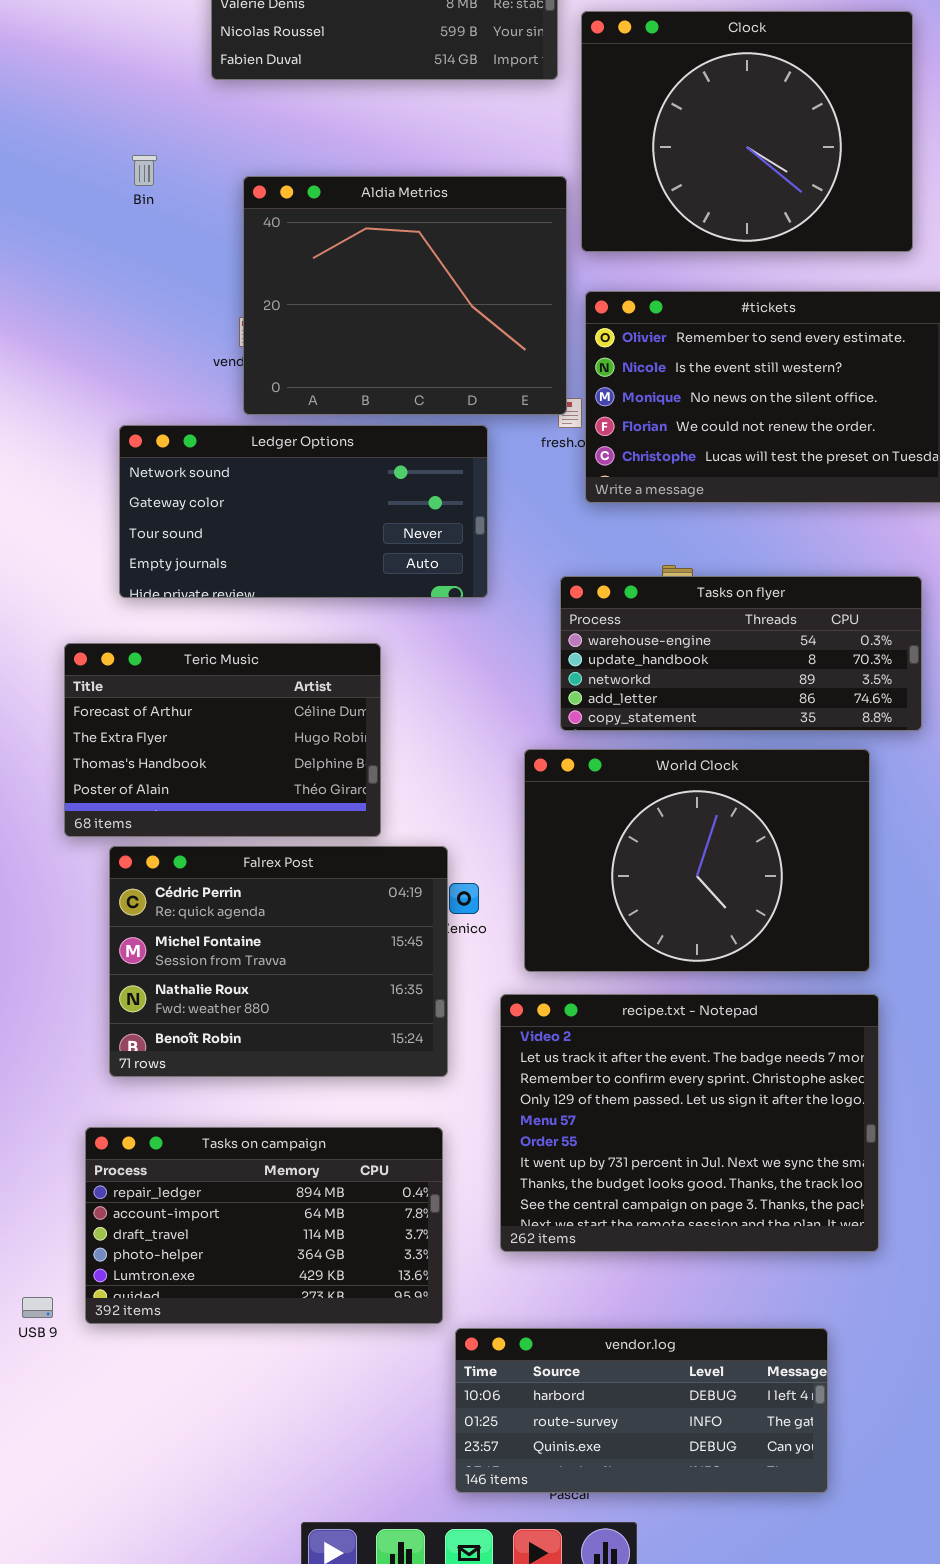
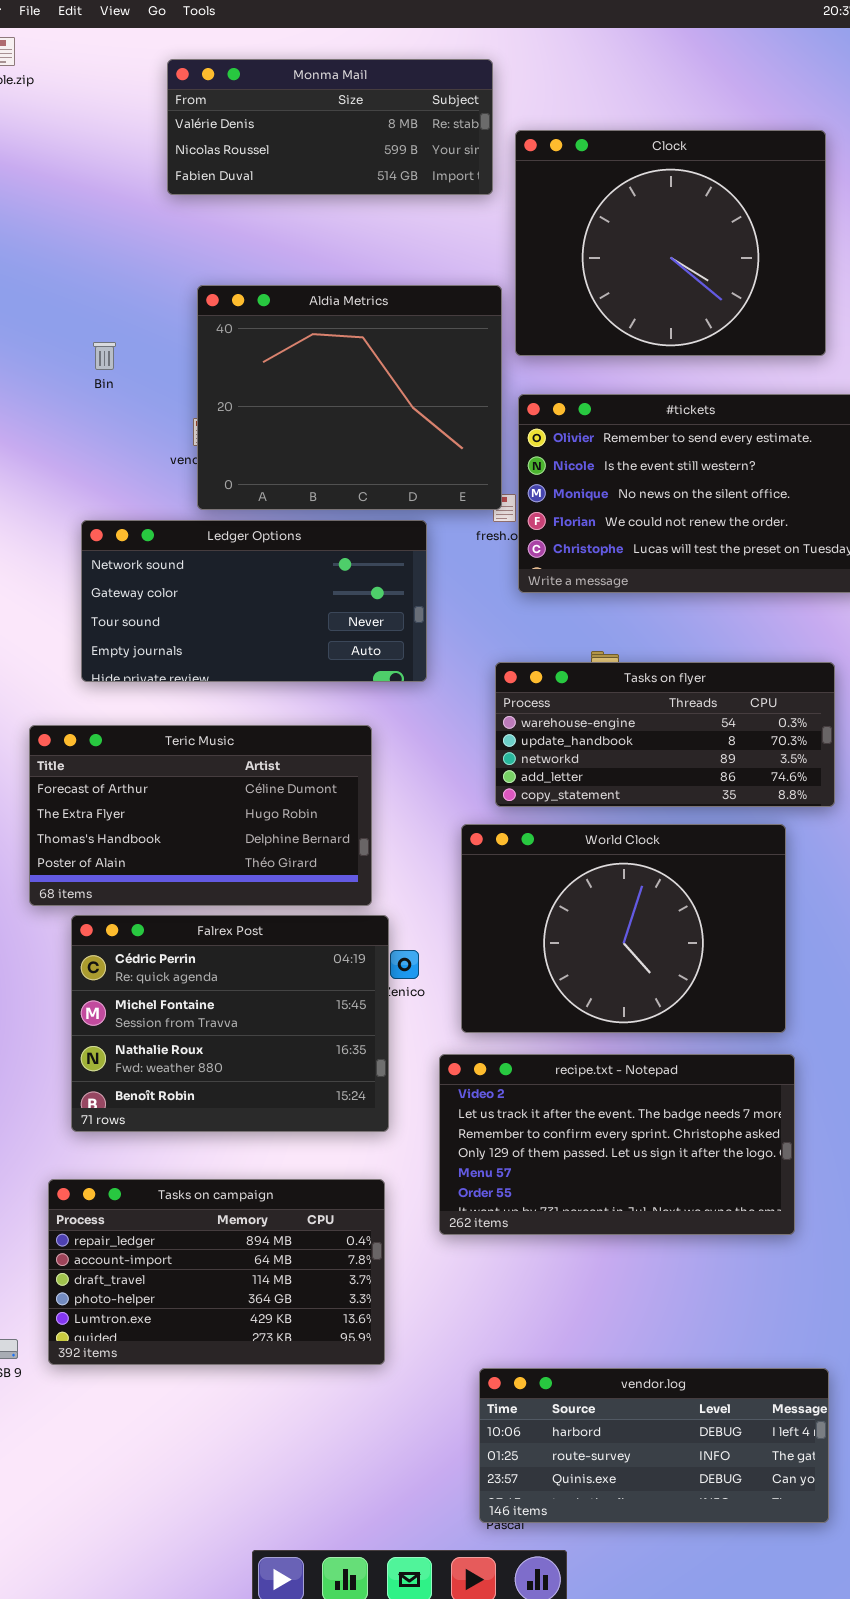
Bin: [132,155,157,186] -> [93,342,116,370], moved
Teric Music: [64,643,381,837] -> [29,725,372,906], resized
recipe.txt - Notepad: [500,994,879,1252] -> [439,1054,795,1235], resized
vendor.log: [455,1328,828,1493] -> [479,1368,829,1523], moved

